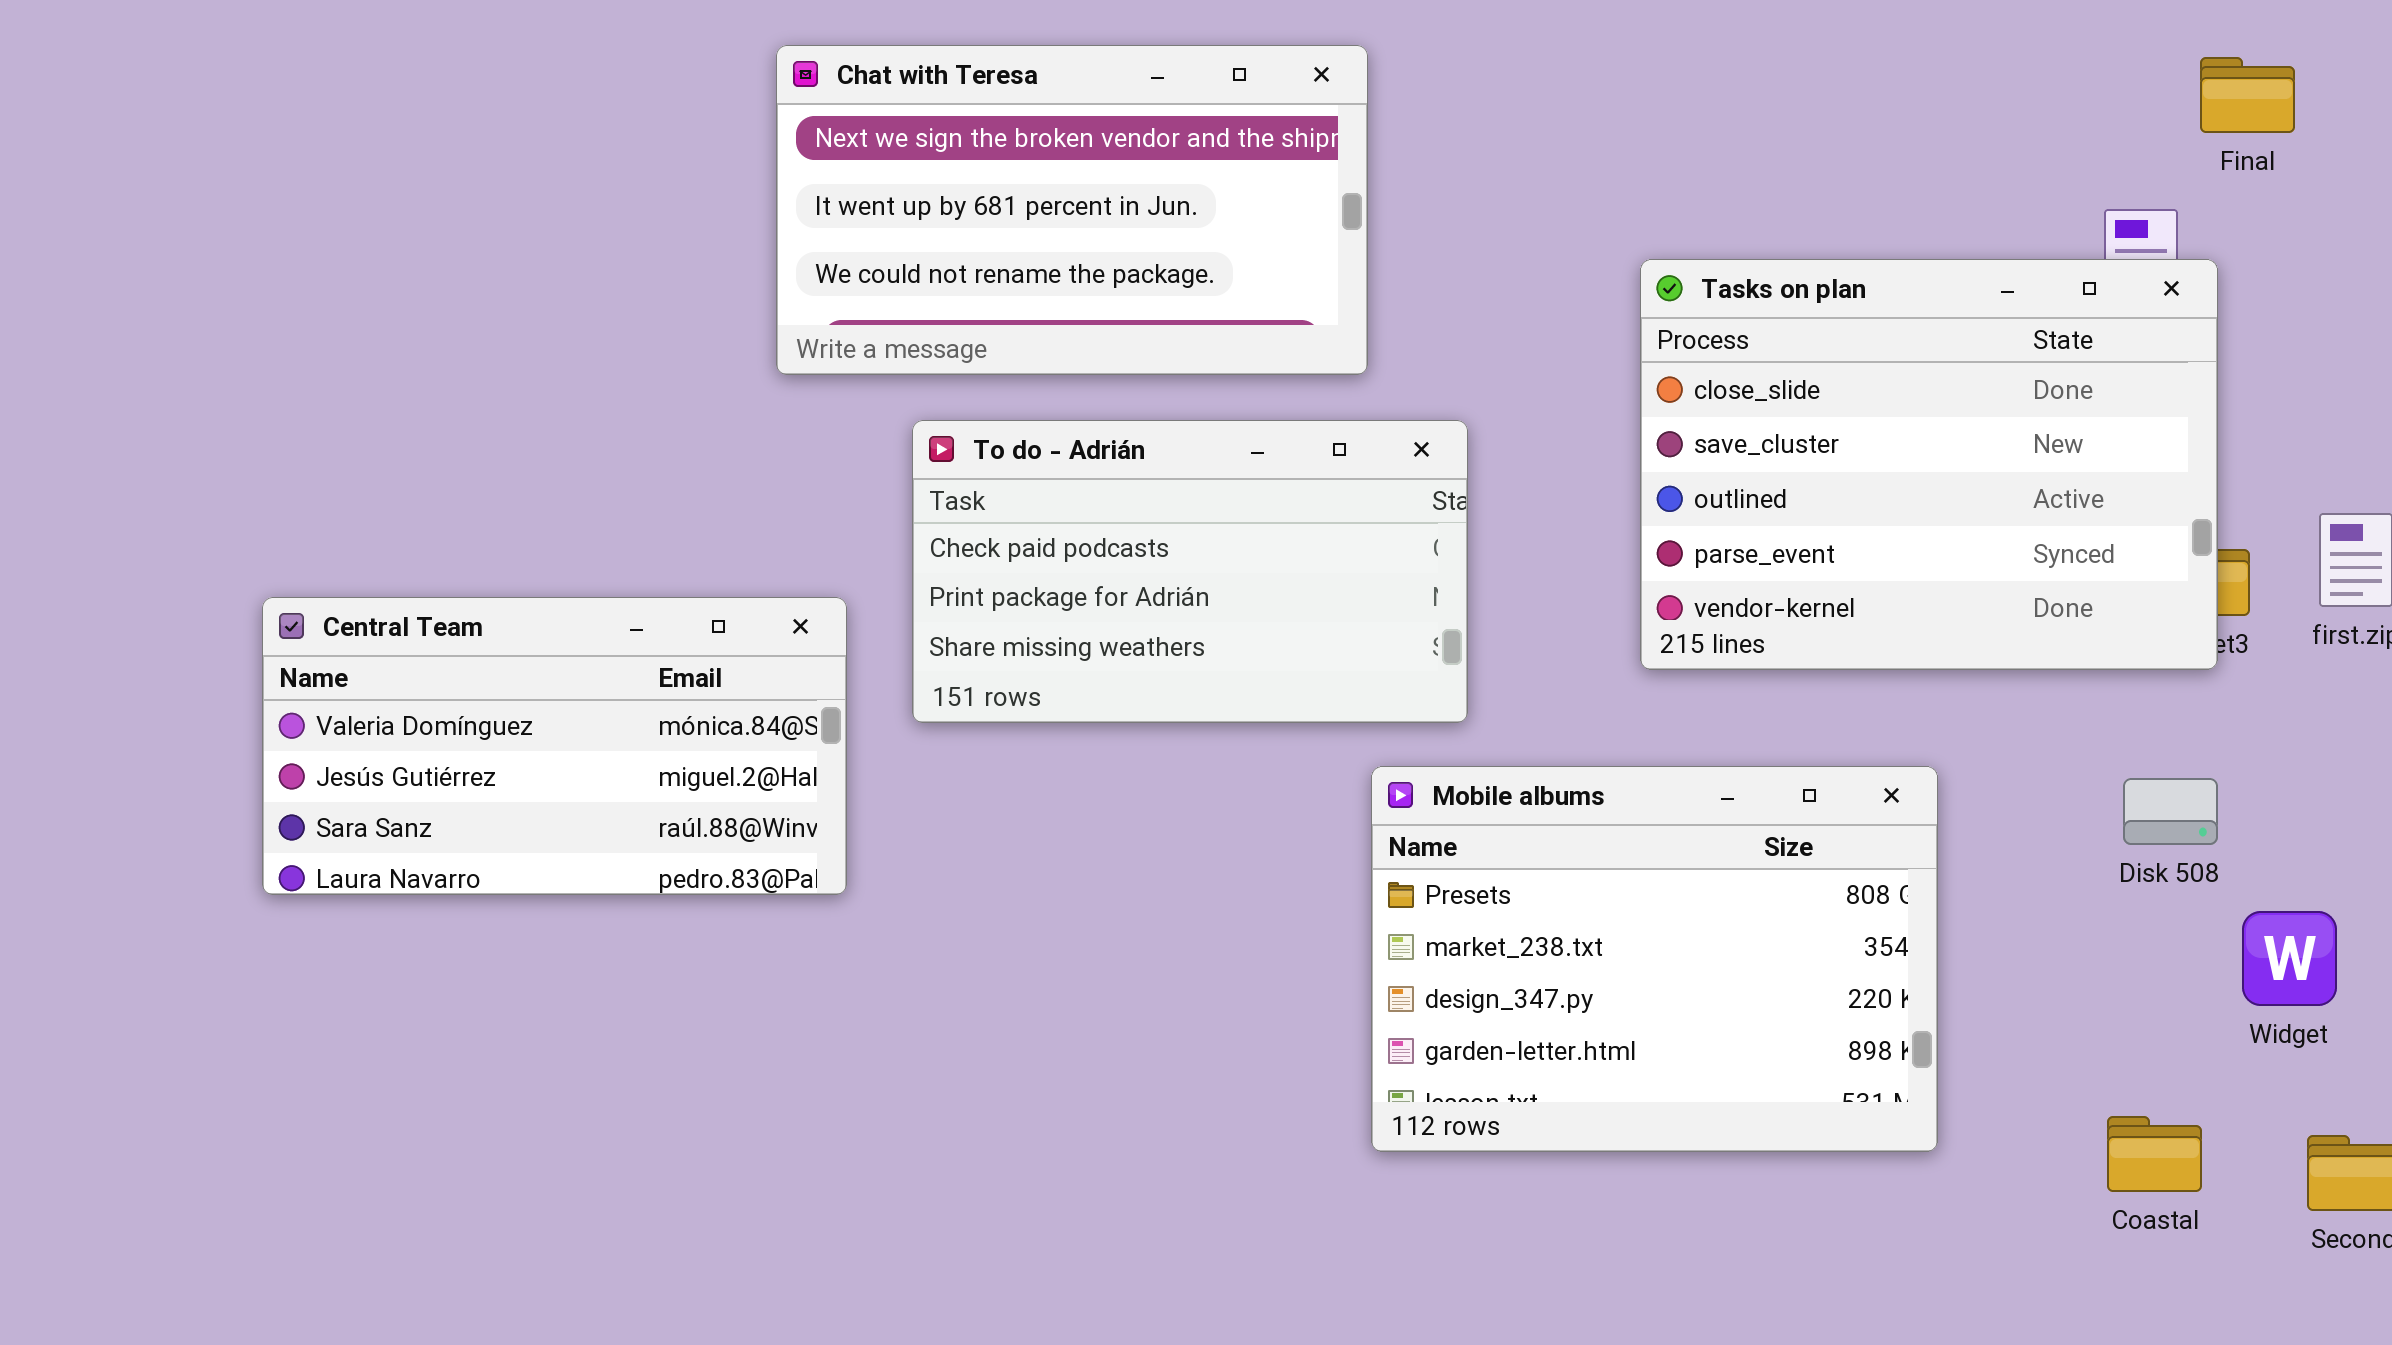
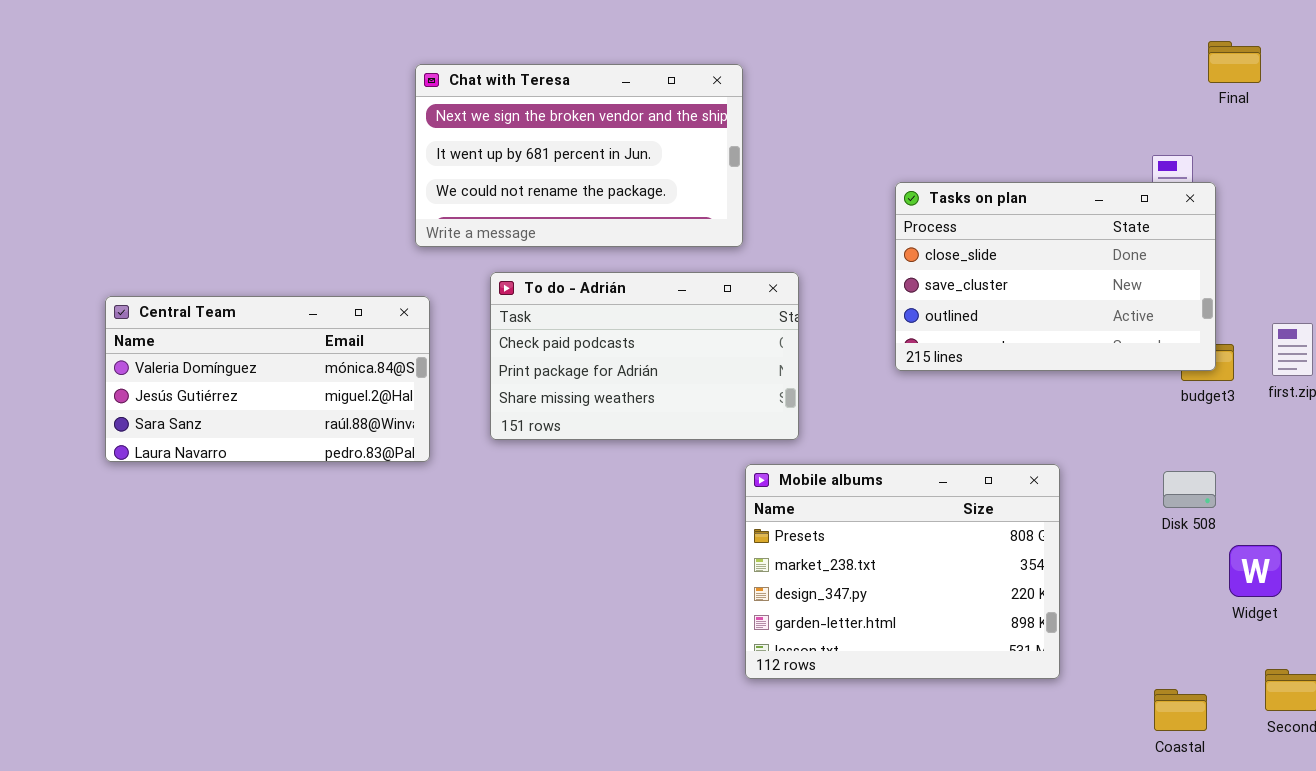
Final: [2200,57,2295,133] -> [1208,41,1261,83], moved
Tasks on plan: [1640,259,2218,670] -> [895,182,1216,371], resized
Central Team: [262,597,847,895] -> [105,296,430,462], moved
Coastal: [2107,1116,2202,1192] -> [1154,689,1207,731], moved

